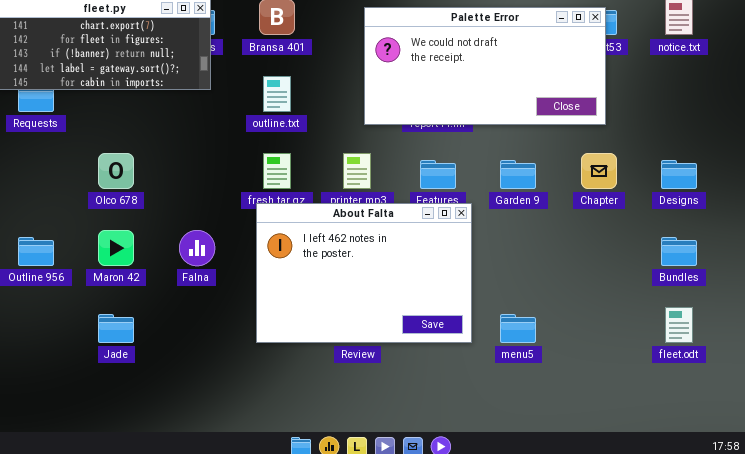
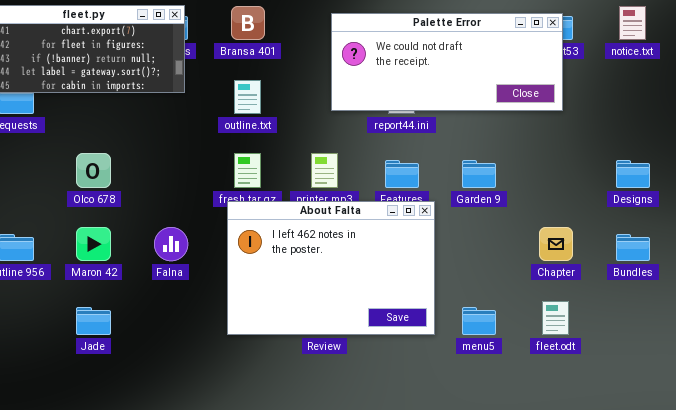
Palette Error: [364,7,606,125] -> [331,13,563,111], resized
Chapter: [581,153,617,189] -> [539,227,573,261], moved
fleet.odt: [665,307,693,343] -> [542,301,569,335], moved

